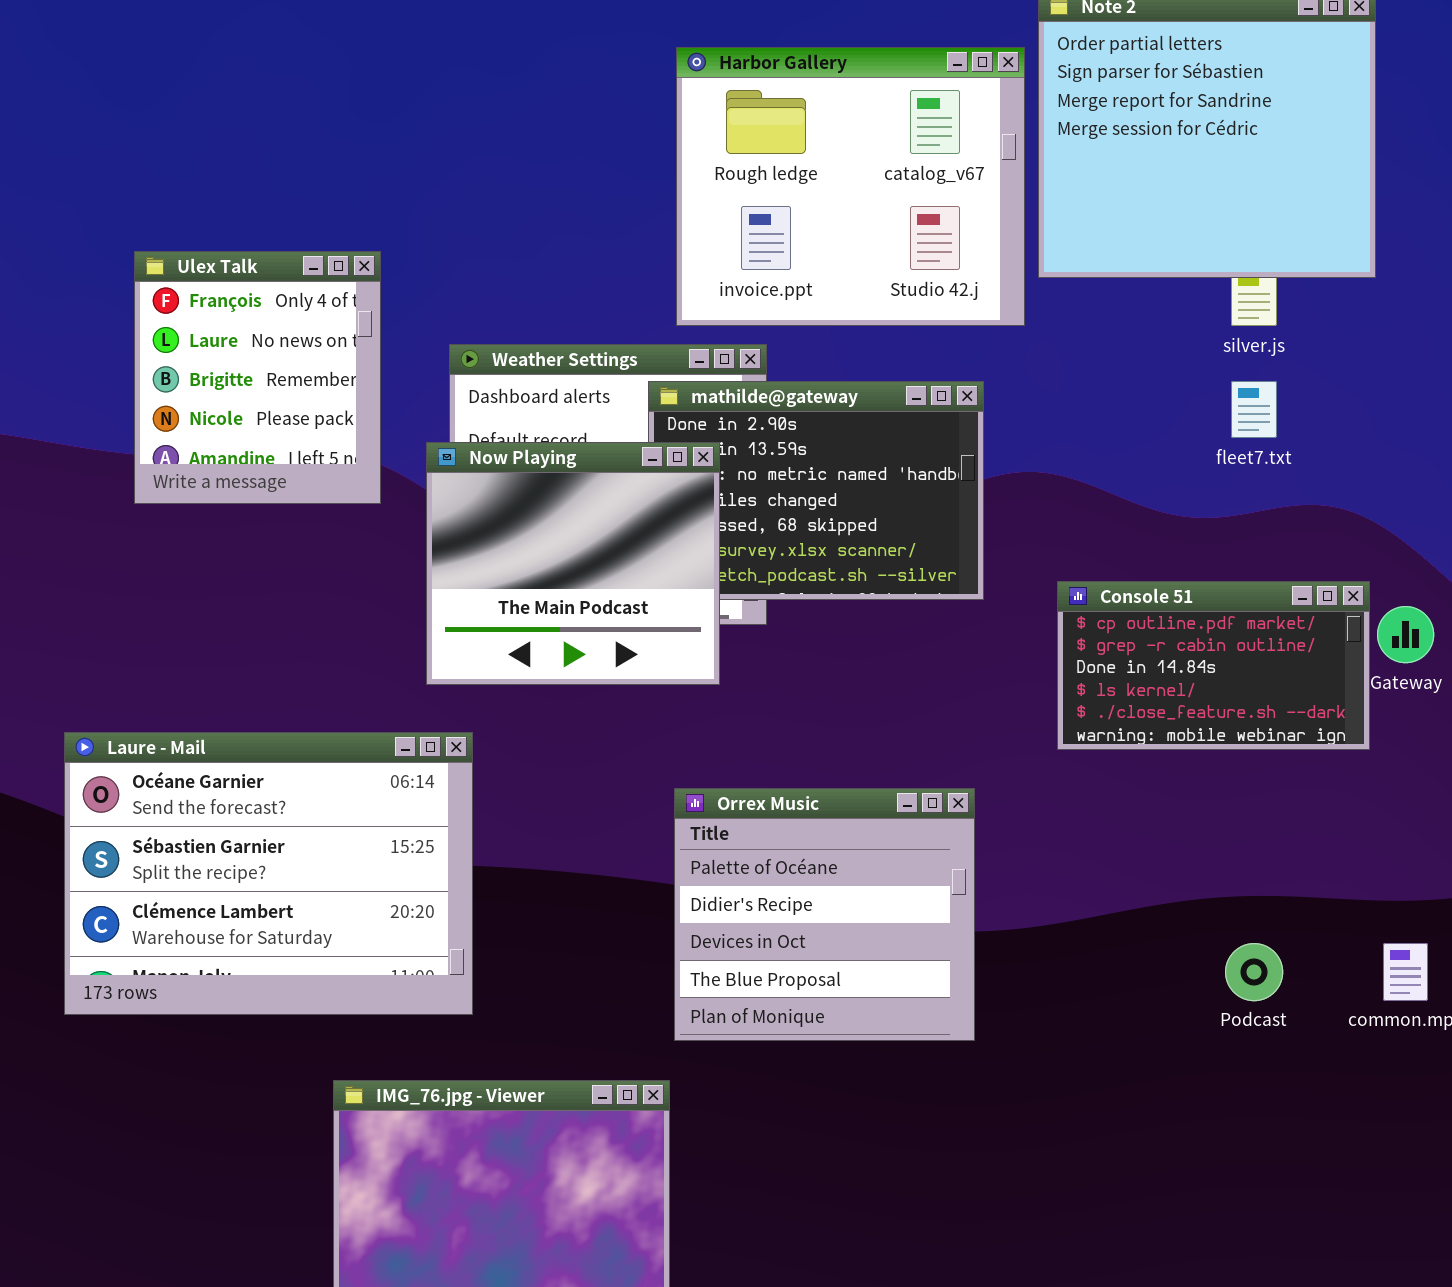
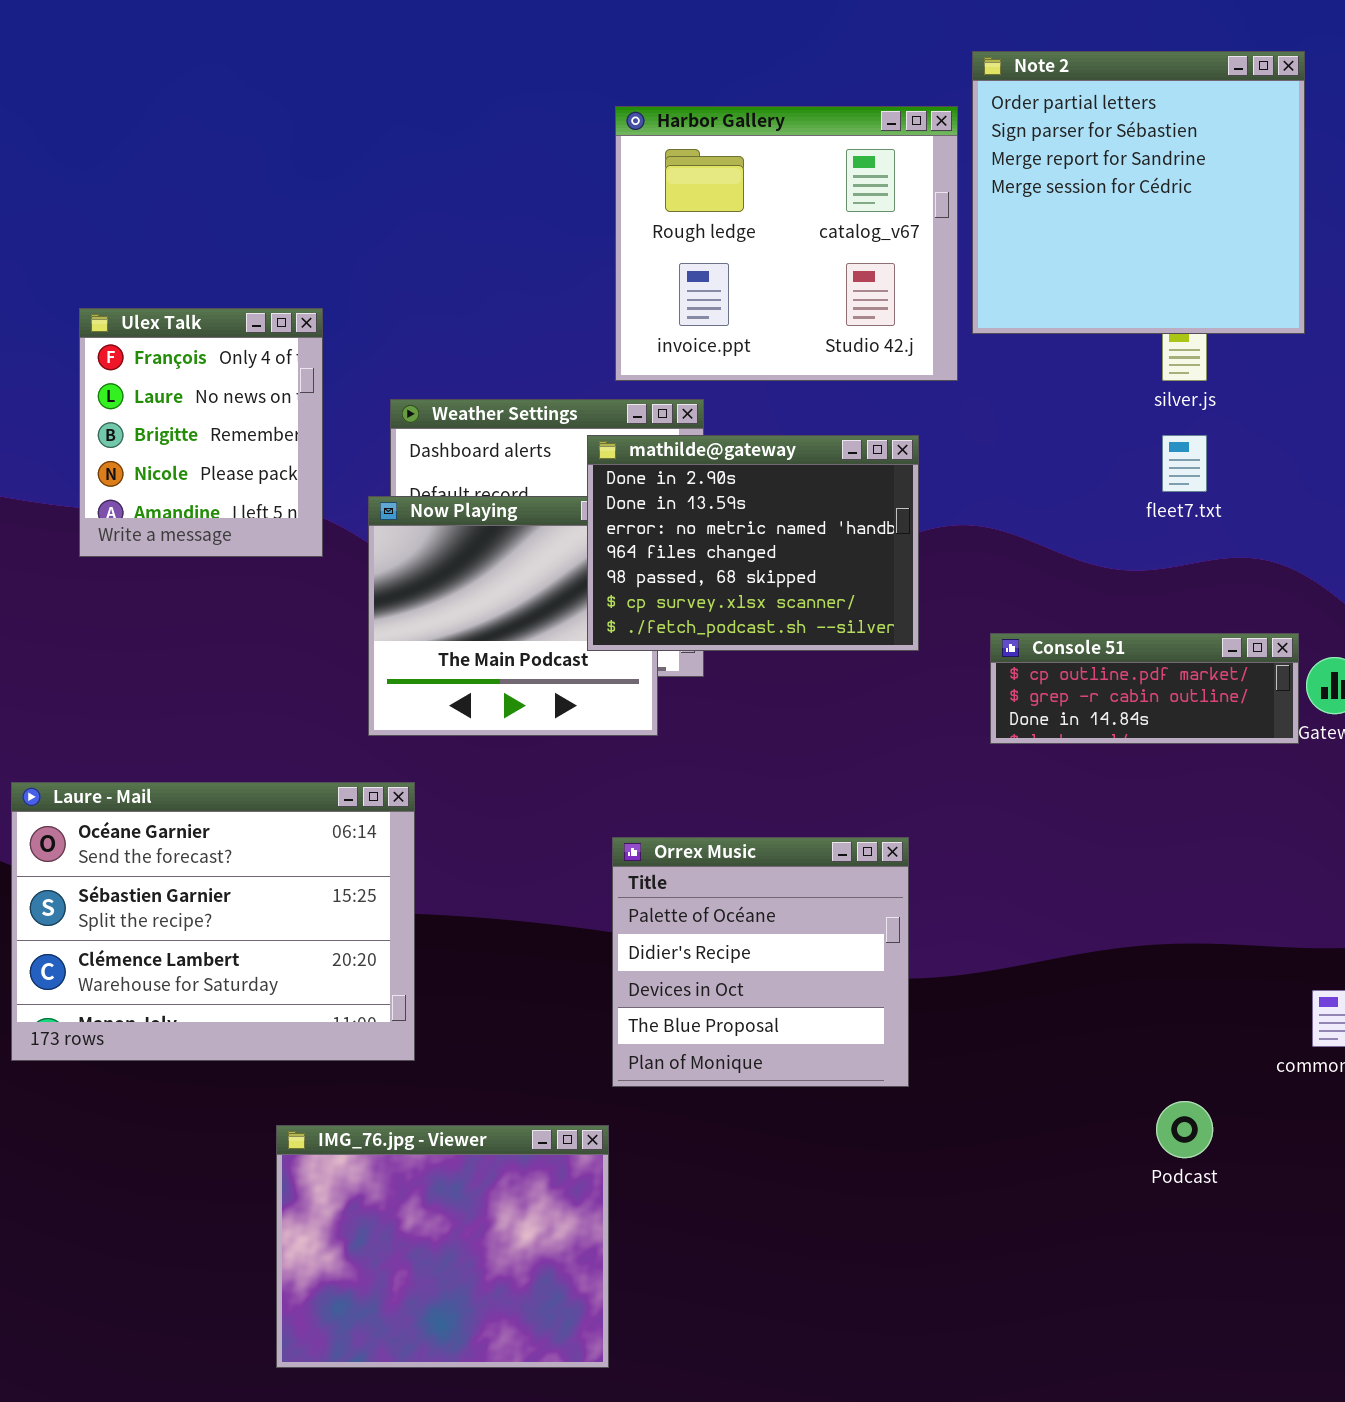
mathilde@gateway: [648,381,984,600] -> [587,435,919,651], raised
Console 51: [1057,581,1370,750] -> [990,633,1299,744], resized
Podcast: [1225,943,1283,1001] -> [1156,1101,1213,1158], moved

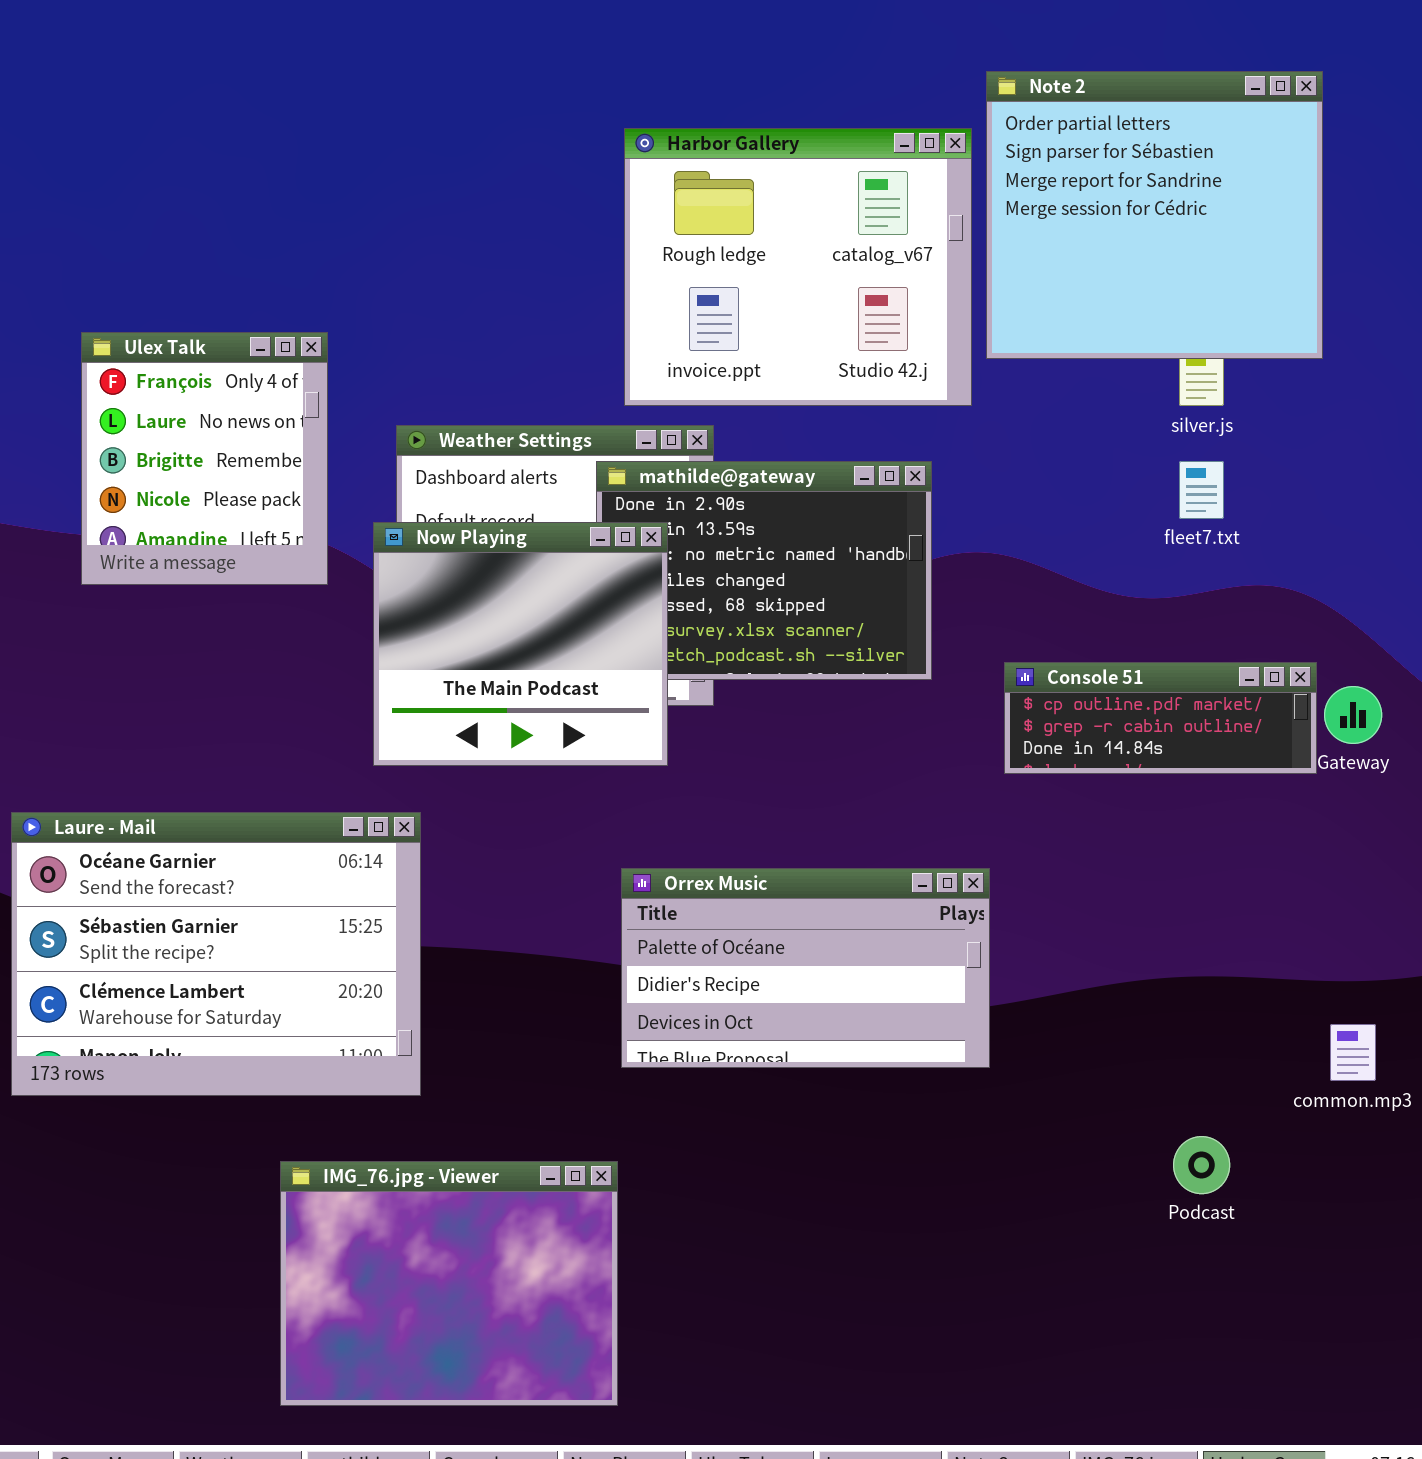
Now Playing: [368,496,658,736] -> [373,522,668,766], raised
Orrex Music: [612,837,909,1087] -> [621,868,990,1068], resized

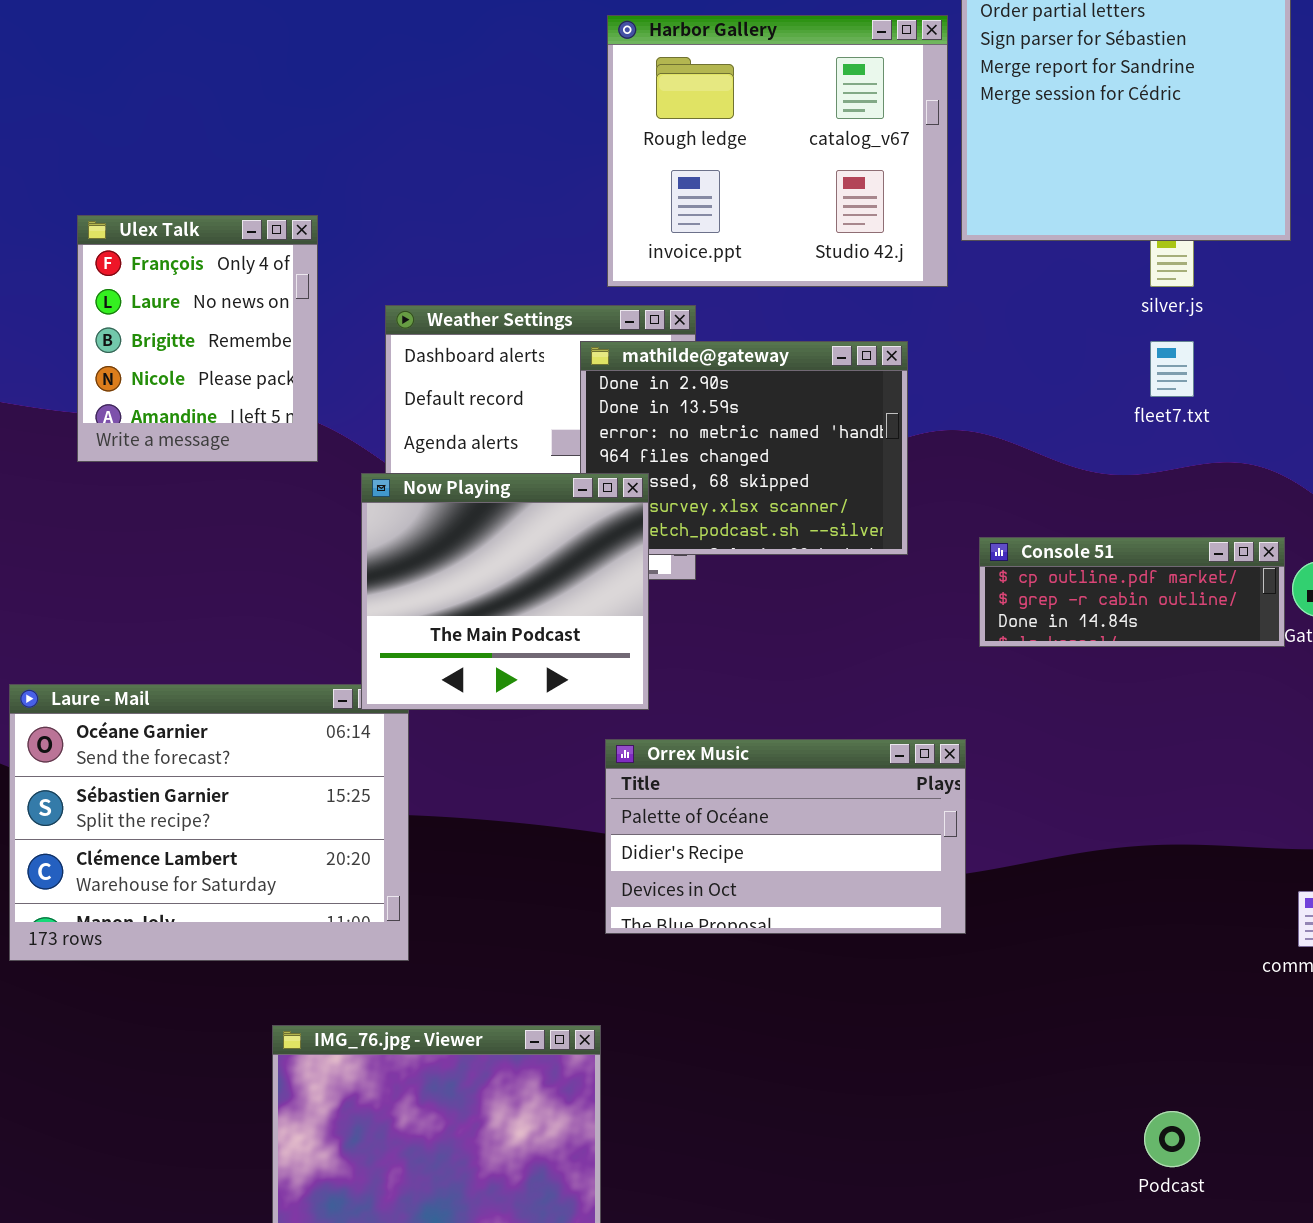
Now Playing: [373,522,668,766] -> [361,473,649,710], moved
Podcast: [1173,1136,1230,1194] -> [1144,1111,1200,1167], moved

